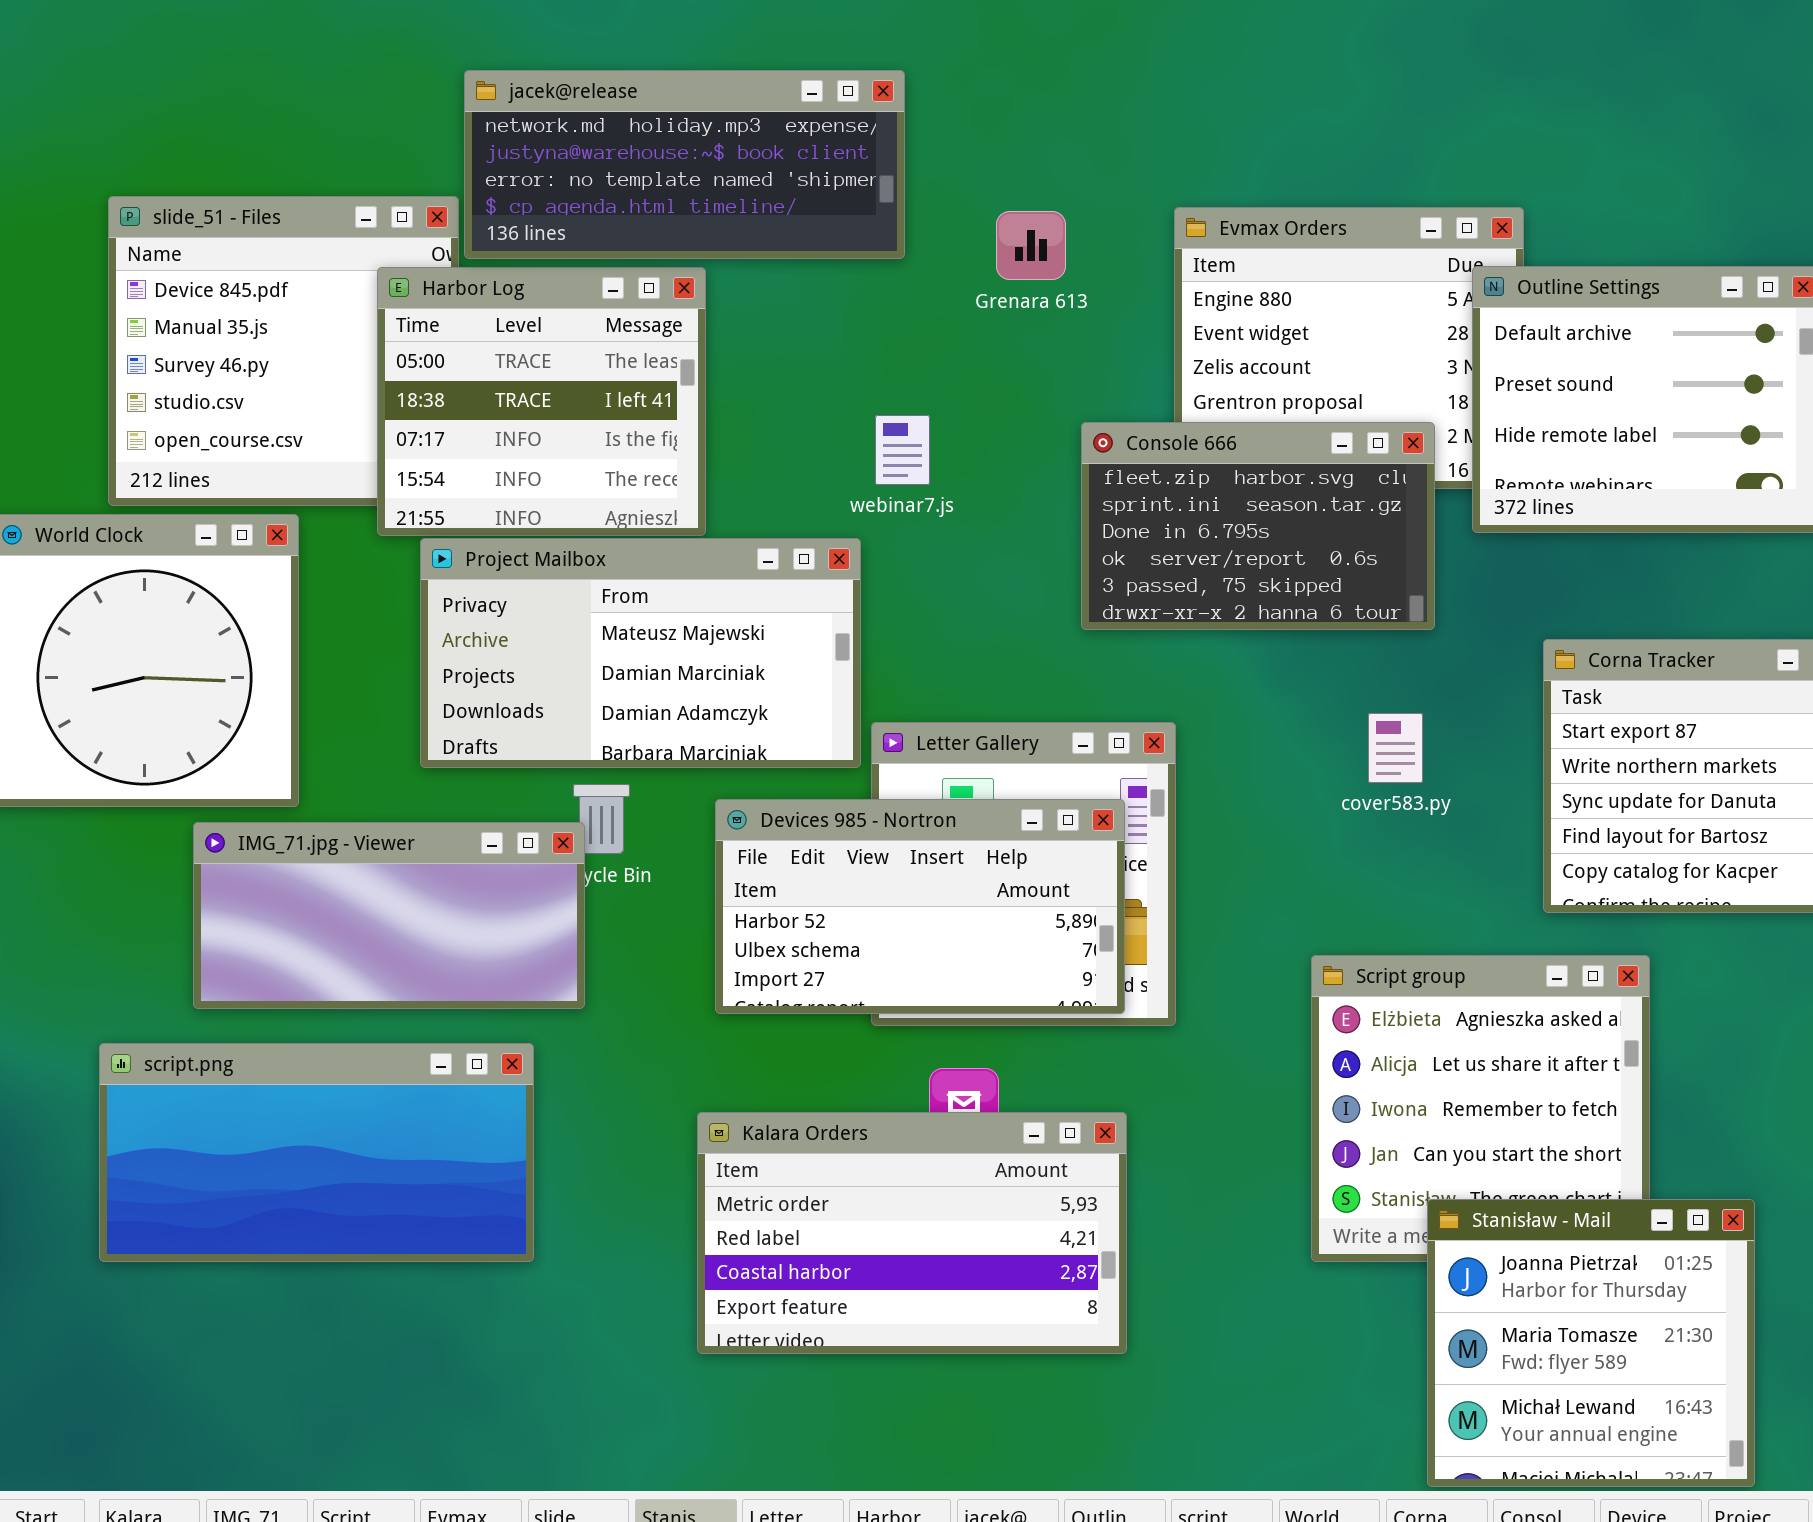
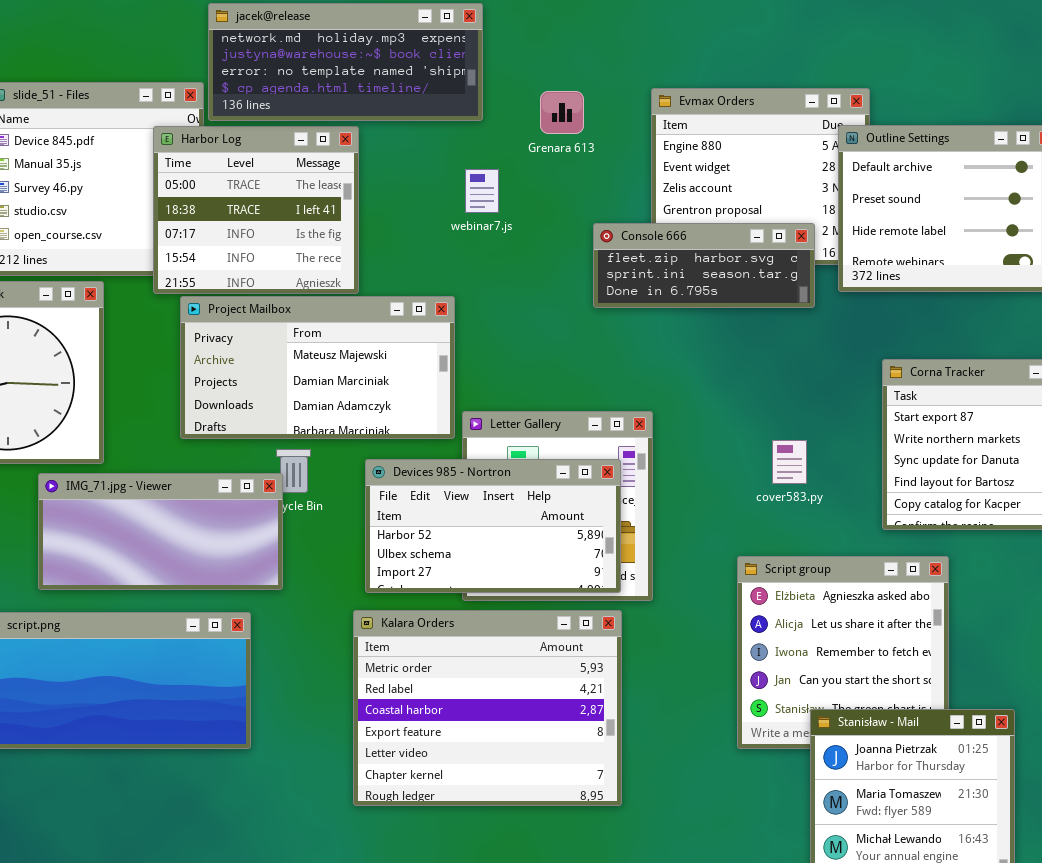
webinar7.js: [875,415,930,485] -> [465,169,499,213], moved
Console 666: [1081,422,1435,630] -> [593,223,815,308], resized
cover583.py: [1368,713,1423,783] -> [772,440,807,484], moved
Kalara Orders: [697,1112,1127,1354] -> [353,610,622,806], resized

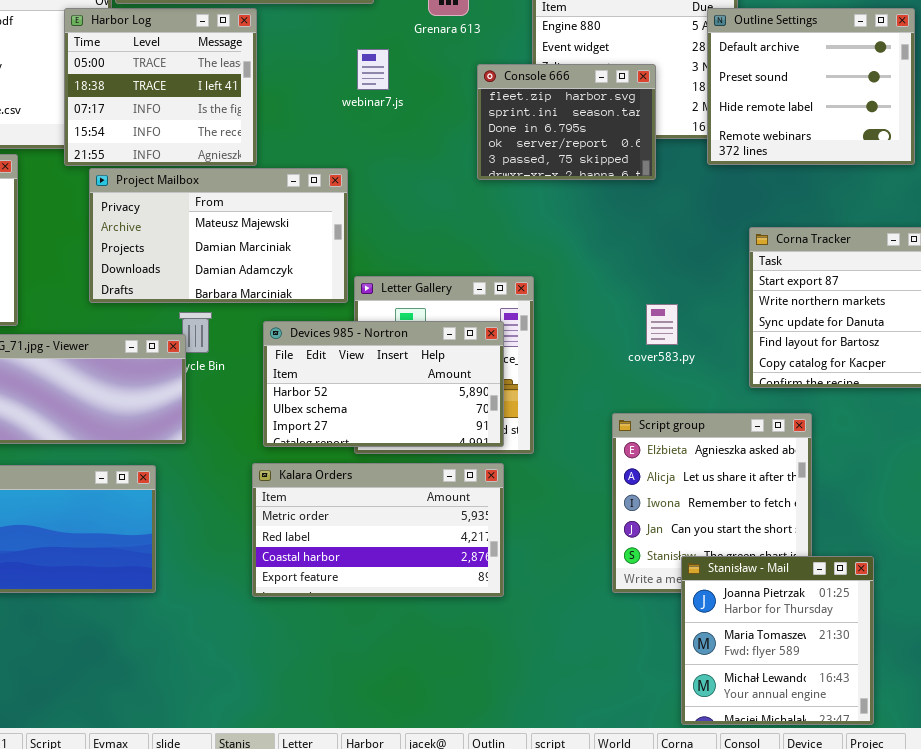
Console 666: [593,223,815,308] -> [477,64,656,180], resized
Kalara Orders: [353,610,622,806] -> [252,463,504,597], resized

